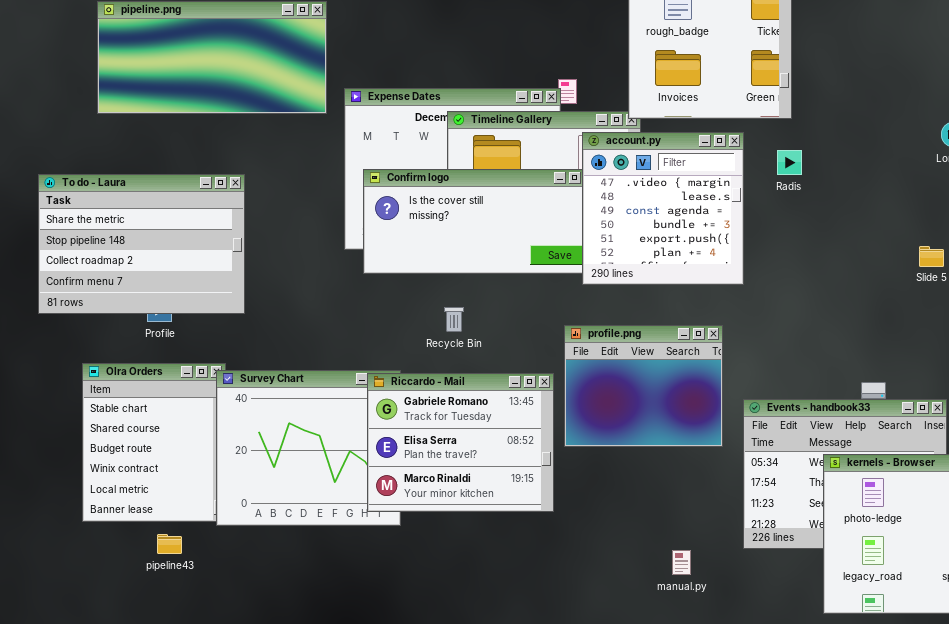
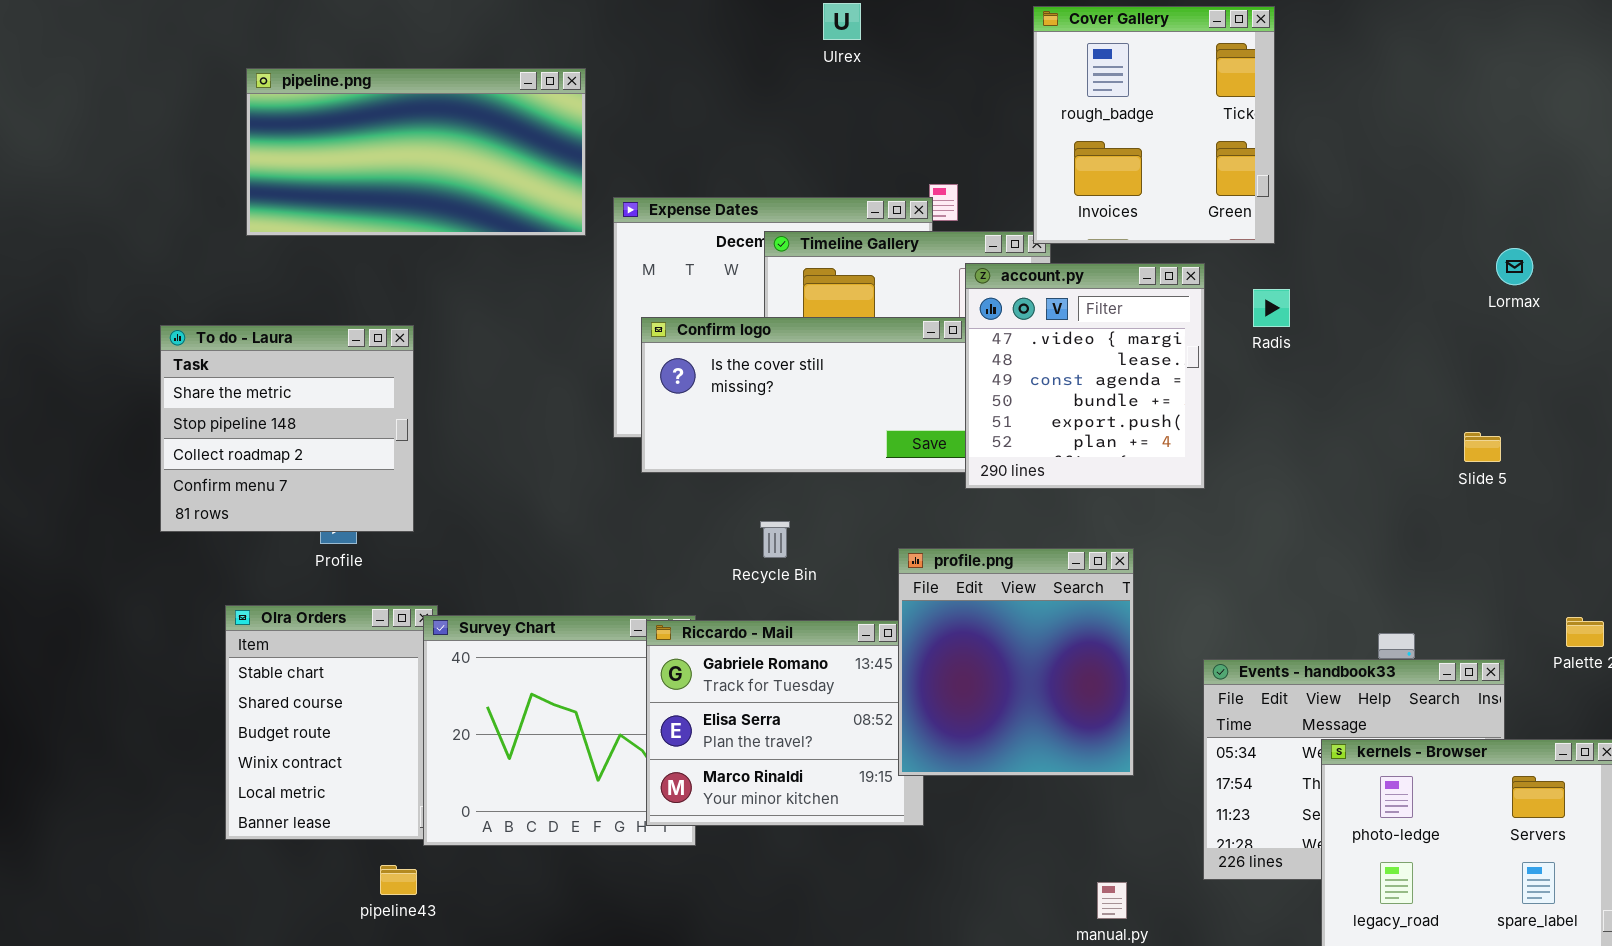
To do - Laura: [38,174,245,314] -> [160,325,414,532], resized
profile.png: [564,325,723,447] -> [898,548,1134,776], moved, resized
pipeline43: [157,534,182,554] -> [380,865,417,895], moved

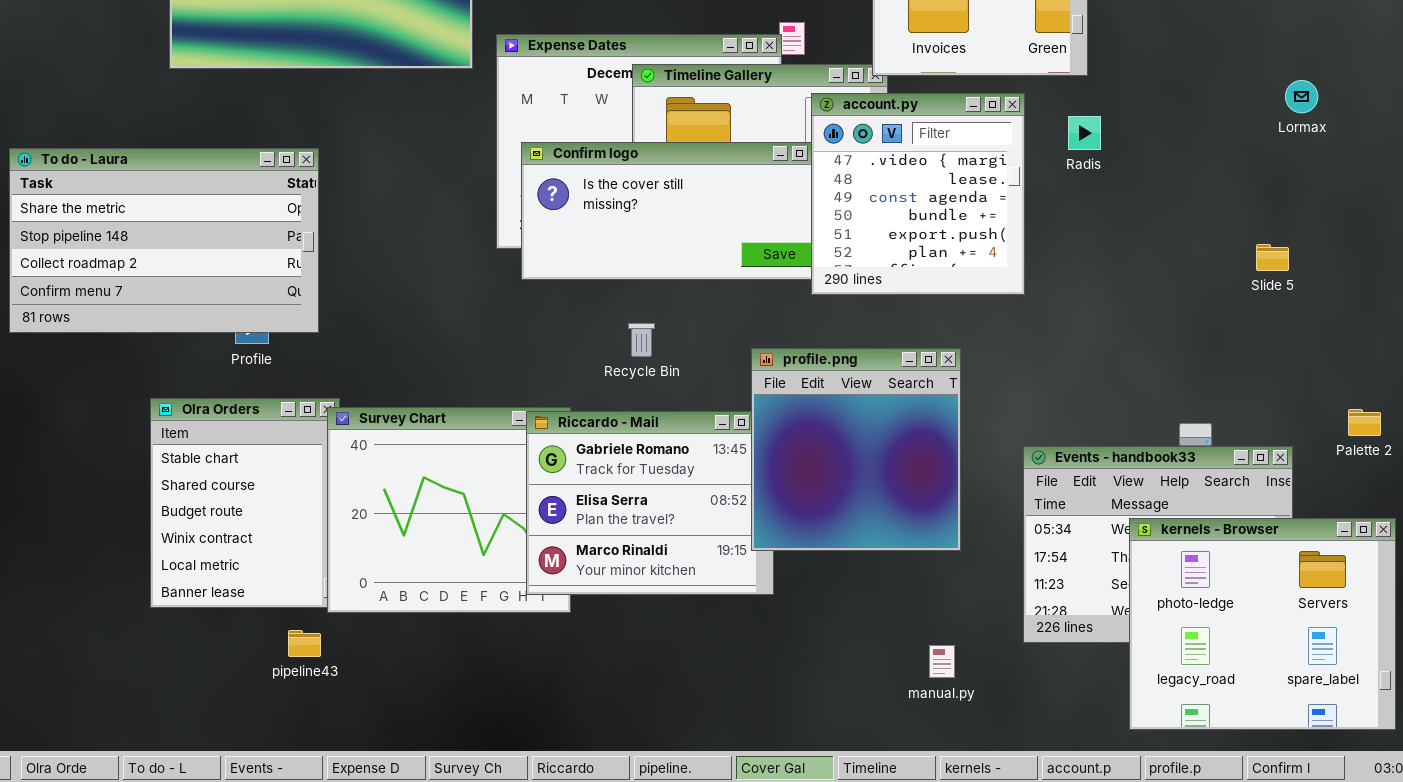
To do - Laura: [160,325,414,532] -> [9,148,319,333], resized

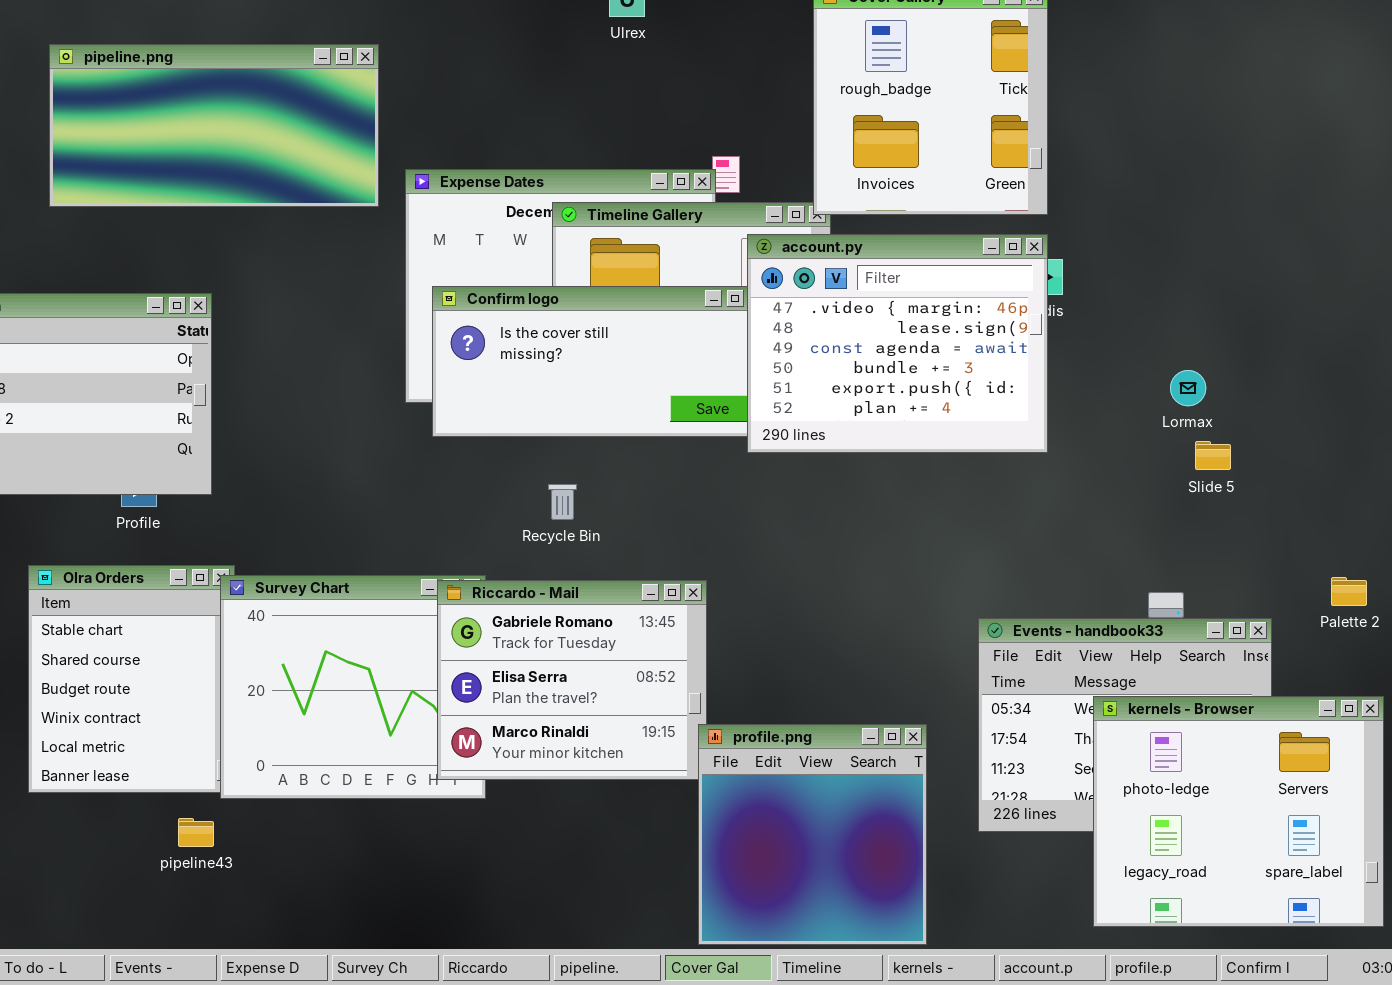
Lormax: [1285,80,1318,113] -> [1170,370,1206,406], moved
account.py: [811,93,1025,295] -> [747,234,1048,453], resized
Slide 5: [1256,244,1289,271] -> [1195,441,1231,470], moved
profile.png: [751,348,961,551] -> [698,724,927,945], moved

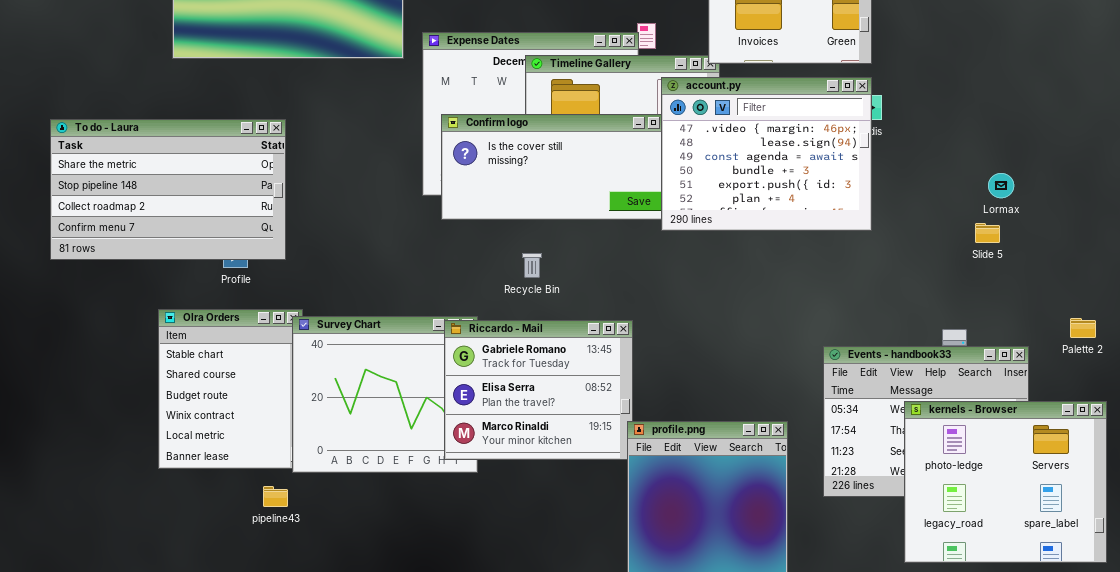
Lormax: [1170,370,1206,406] -> [988,173,1014,198], moved

